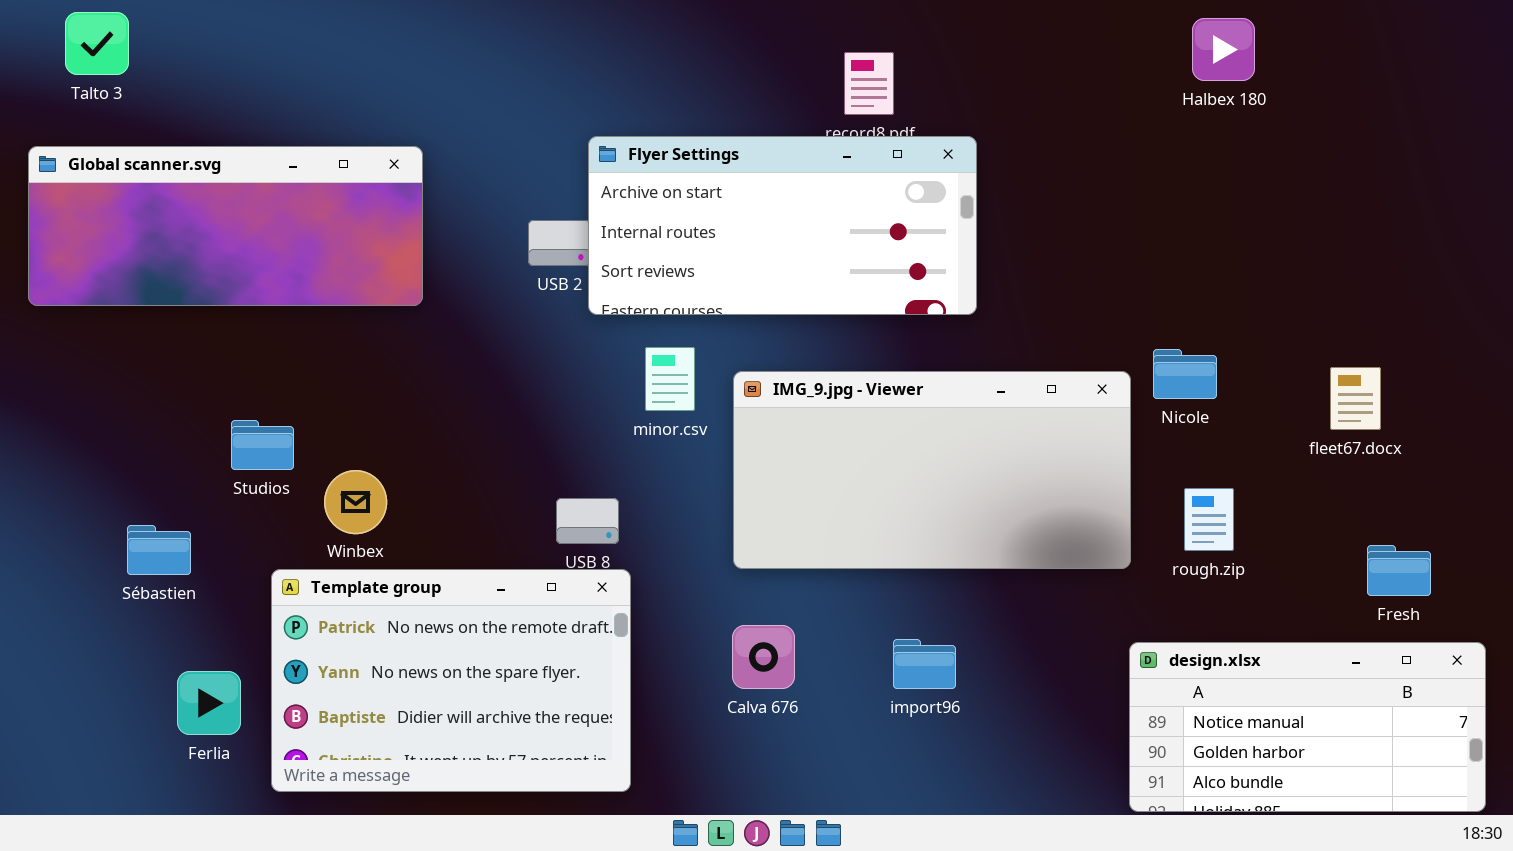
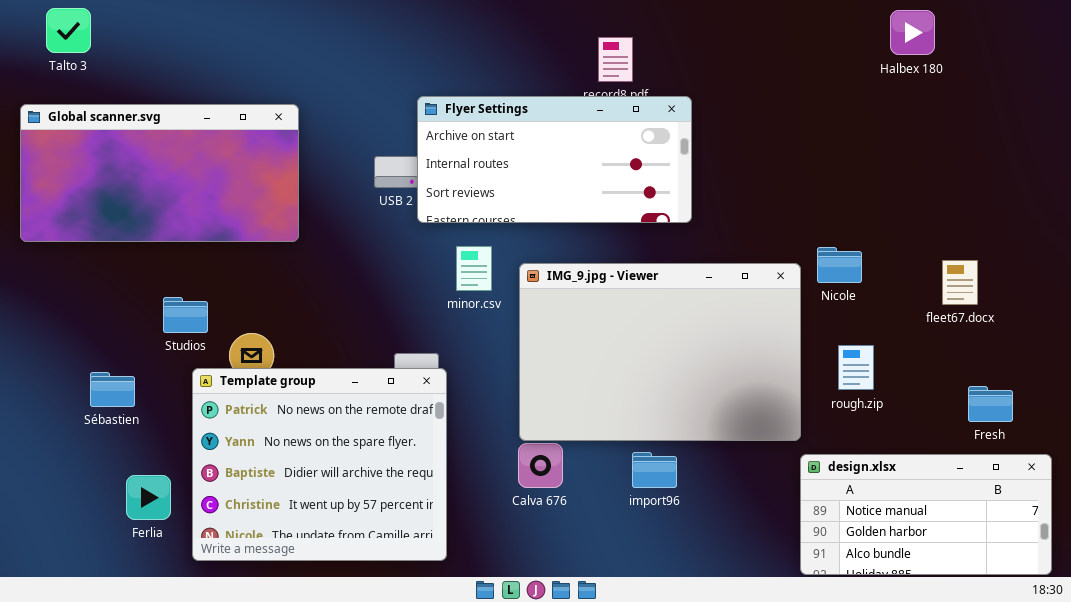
Halbex 180: [1192,18,1255,81] -> [890,10,935,55], moved
Global scanner.svg: [28,146,423,306] -> [20,104,299,242], resized
IMG_9.jpg - Viewer: [733,371,1131,569] -> [519,263,801,441], resized
Template group: [271,569,631,792] -> [192,368,447,561], resized

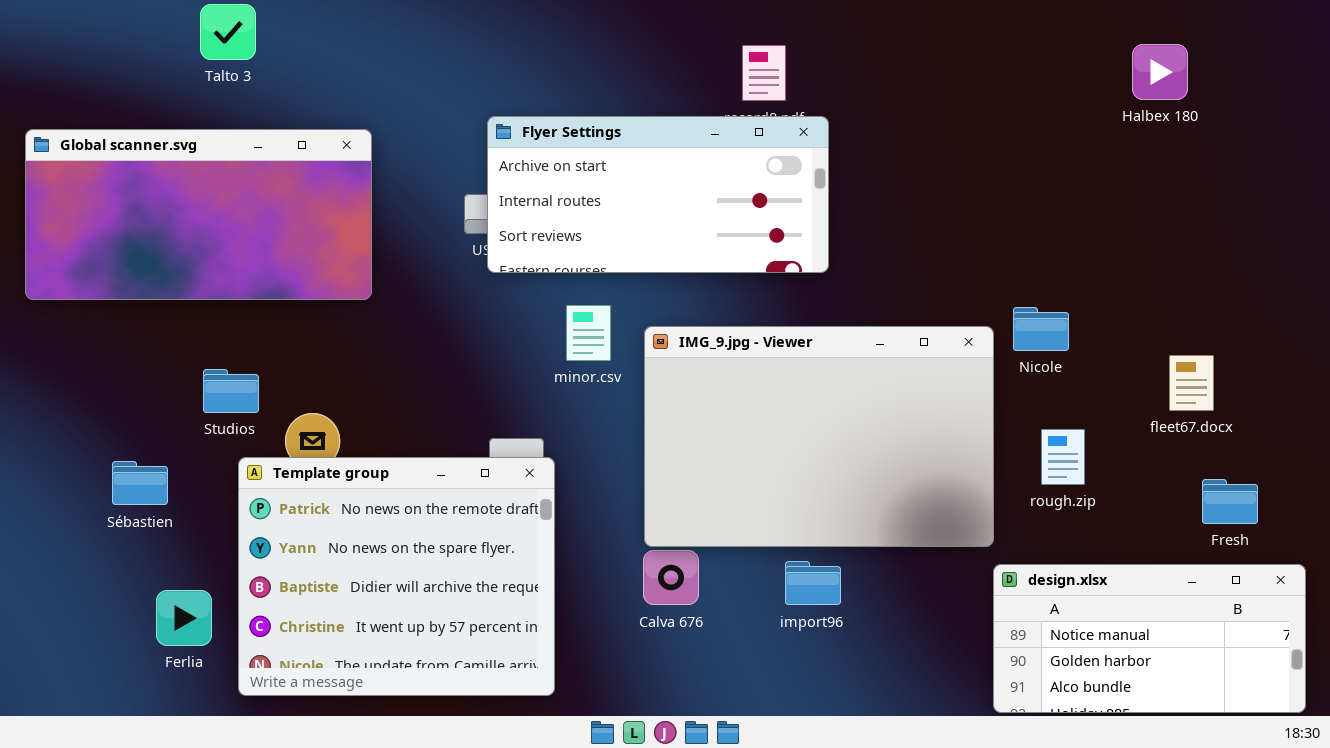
Talto 3: [46,8,91,53] -> [200,4,256,60], moved
Halbex 180: [890,10,935,55] -> [1132,44,1188,100], moved
Flyer Settings: [417,96,692,223] -> [487,116,829,273], moved
fleet67.docx: [942,260,978,305] -> [1169,355,1214,411], moved

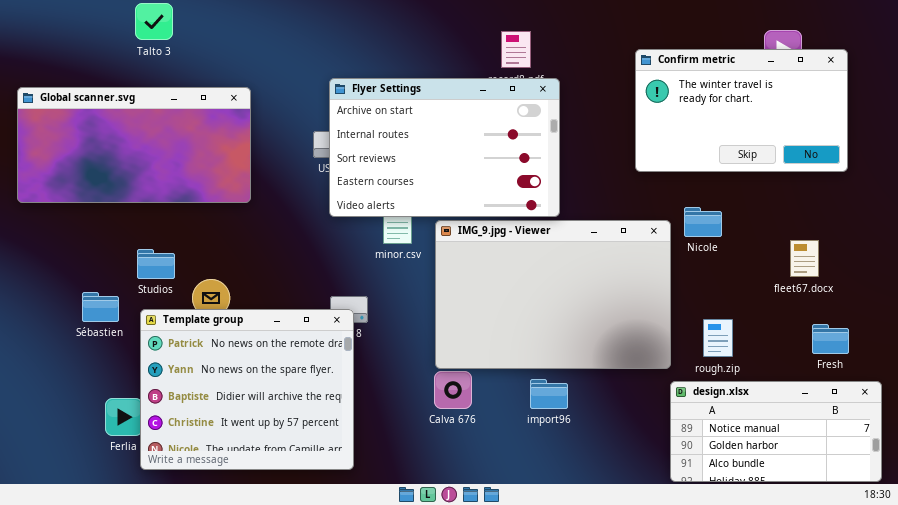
Confirm metric: none -> [635,49,848,172], opened
Flyer Settings: [487,116,829,273] -> [329,78,560,217], resized
rough.zip: [1041,429,1085,485] -> [703,319,733,357], moved
Template group: [238,457,555,696] -> [140,309,354,470], moved
Sébastien: [112,461,168,505] -> [82,292,119,322], moved

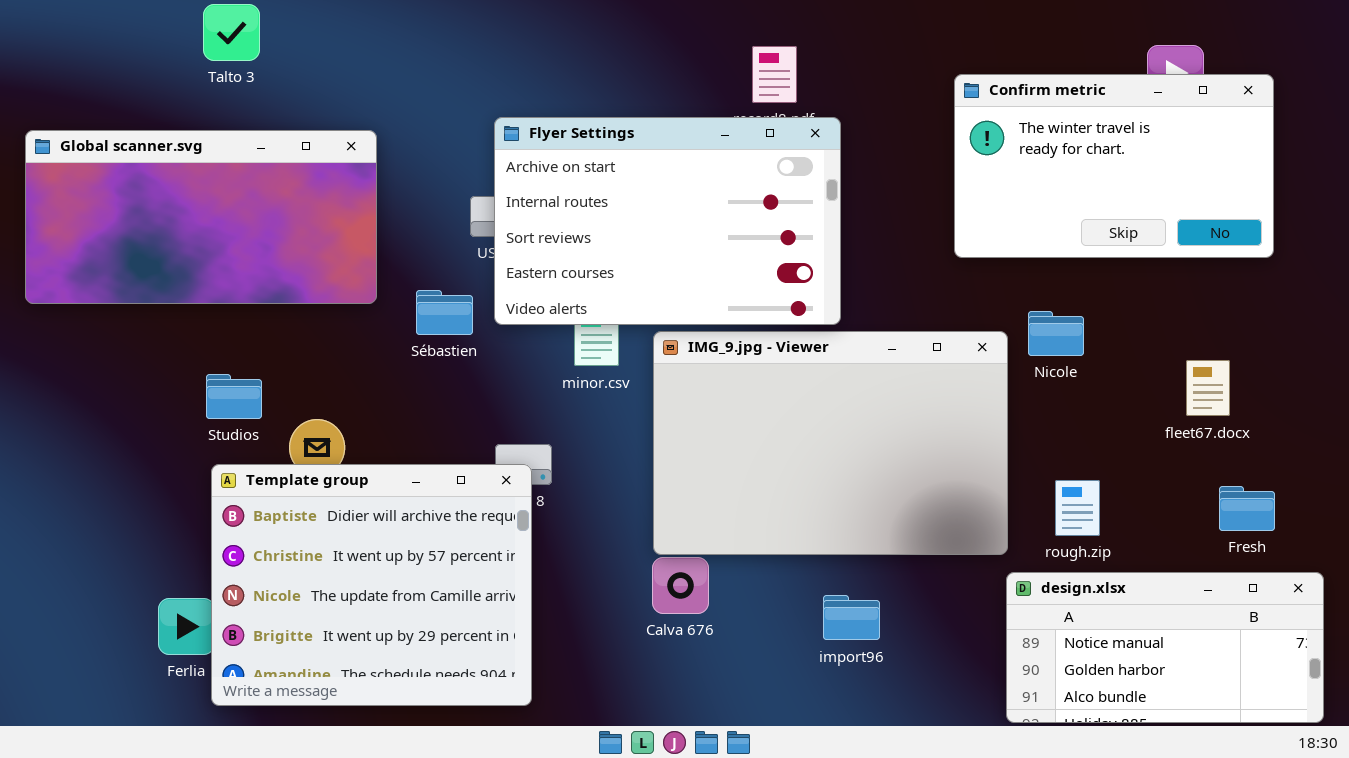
Sébastien: [82,292,119,322] -> [416,290,473,335], moved
Template group: [140,309,354,470] -> [211,464,532,706], scrolled down 2 rows
import96: [530,379,568,409] -> [823,595,880,640], moved

